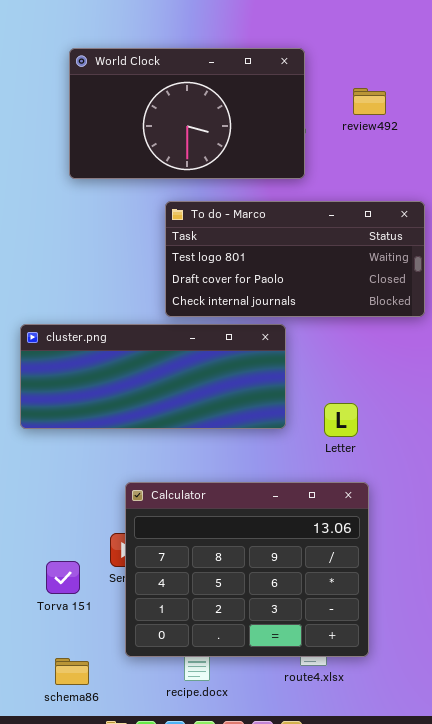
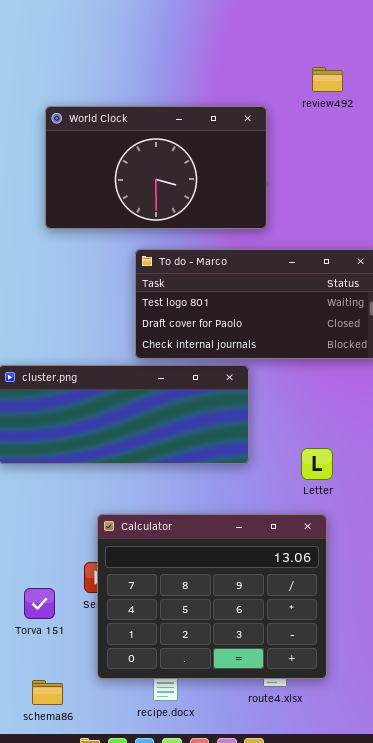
review492: [353,88,386,115] -> [312,67,343,92], moved
Letter: [324,403,358,437] -> [301,448,333,480], moved

